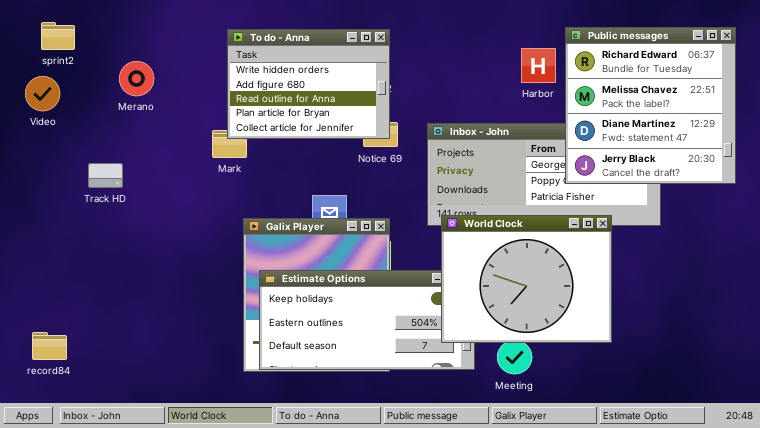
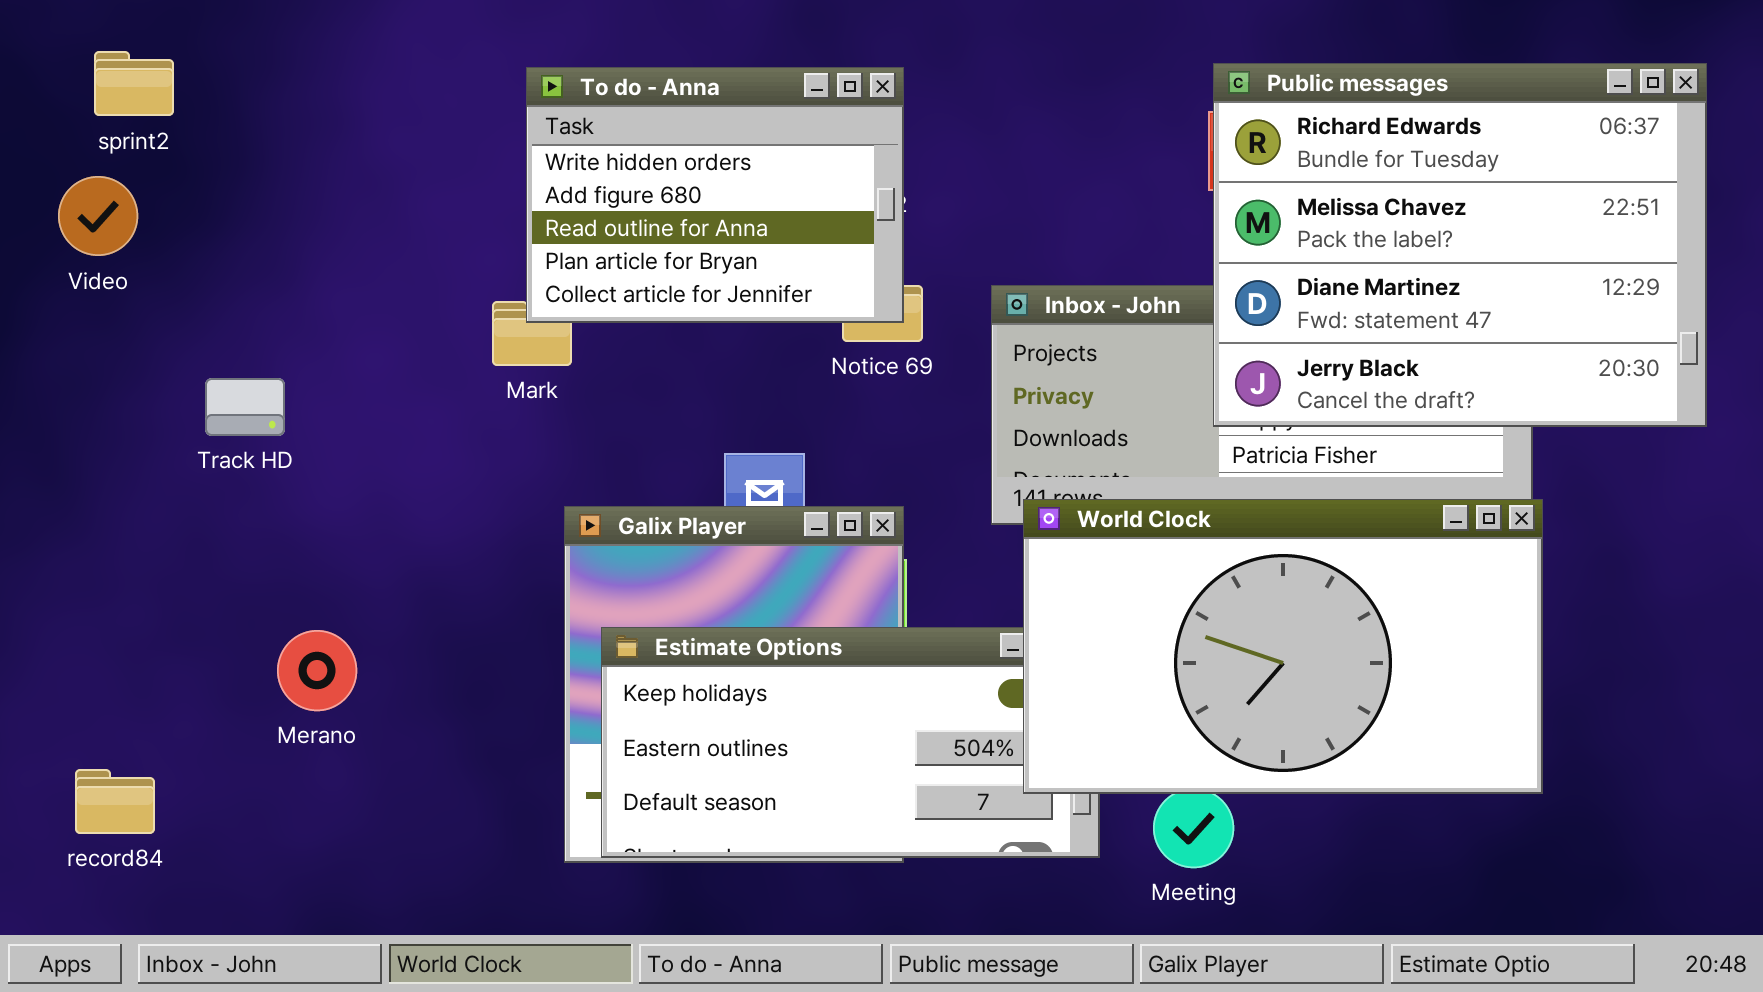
Public messages: [565,27,736,184] -> [1213,63,1707,427], resized
Merano: [119,61,154,96] -> [277,630,357,711], moved
World Clock: [441,215,612,343] -> [1023,499,1543,794], resized

